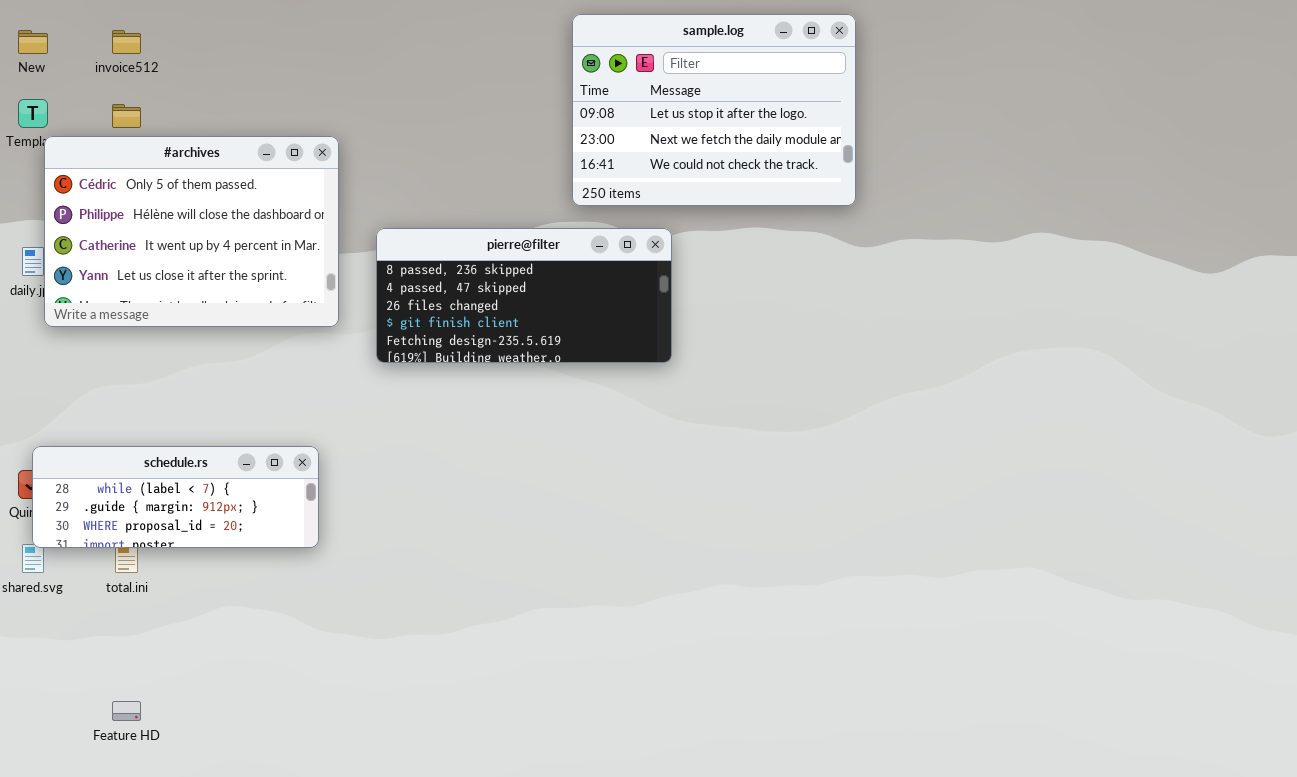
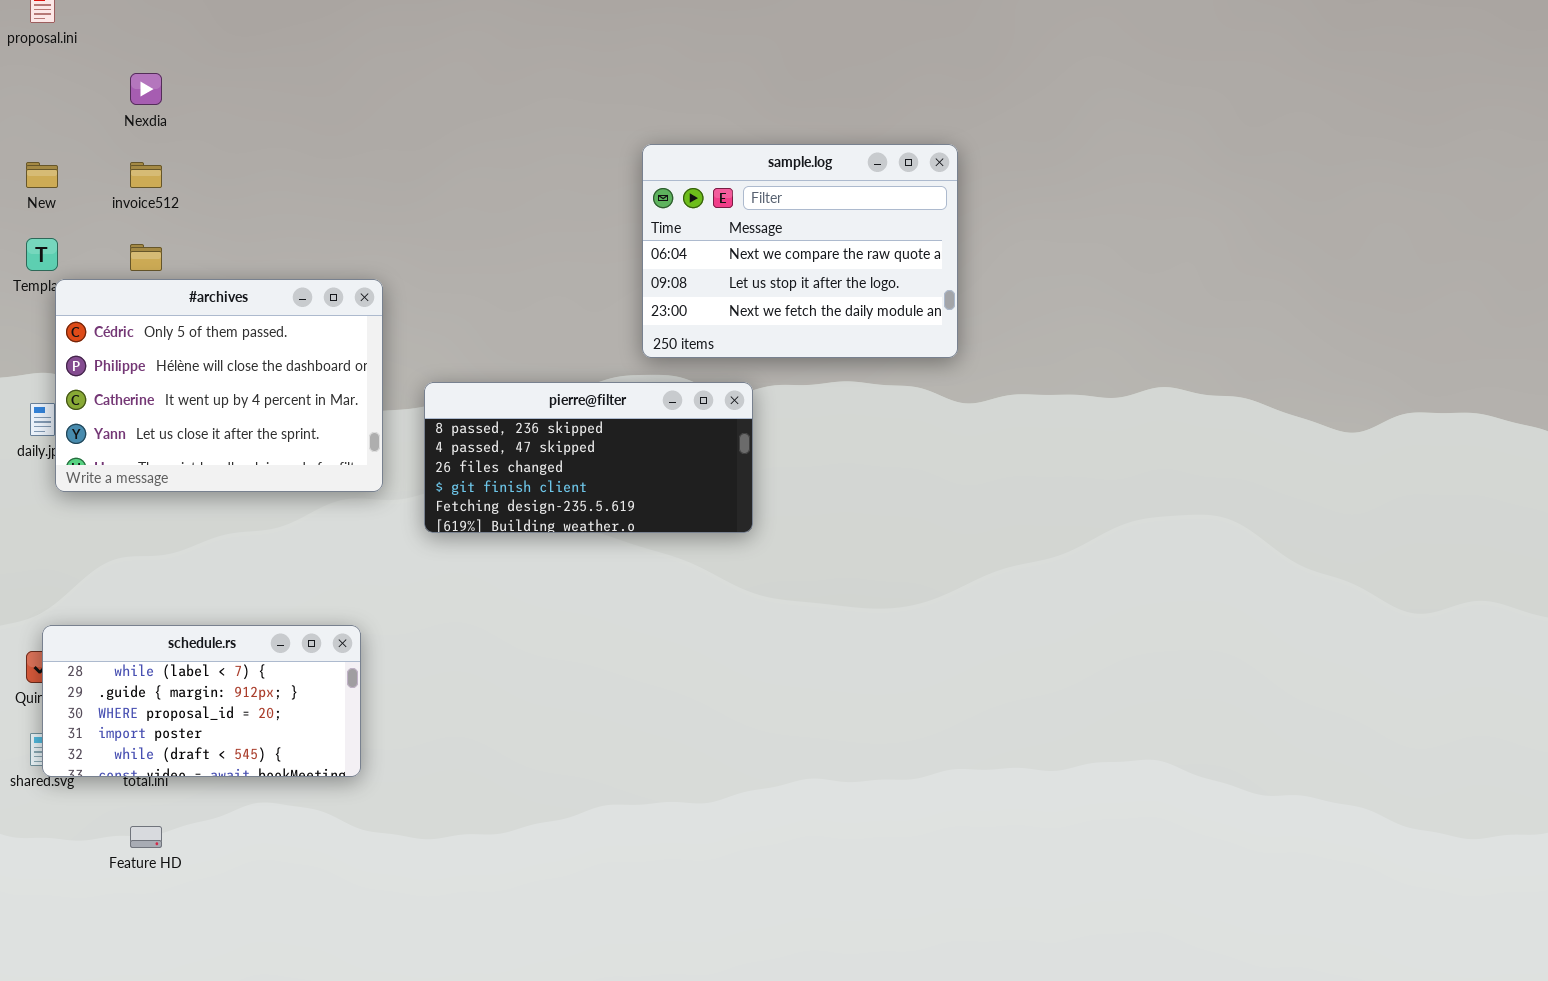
sample.log: [572,14,856,206] -> [642,144,958,358], scrolled up 1 row
schedule.rs: [32,446,319,548] -> [42,625,361,777], resized
Feature HD: [112,701,141,721] -> [130,826,162,848], moved

